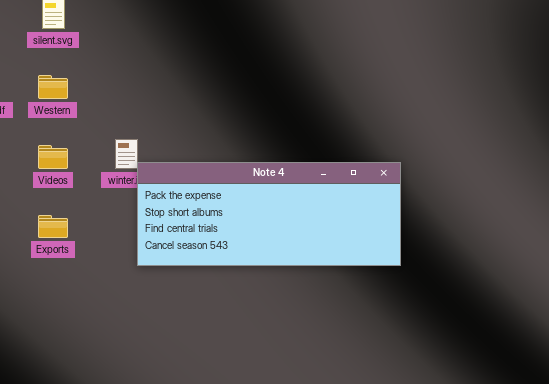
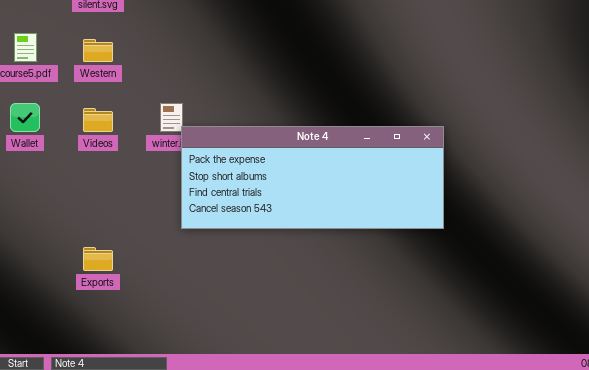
Exports: [38,215,68,238] -> [83,247,113,271], moved

